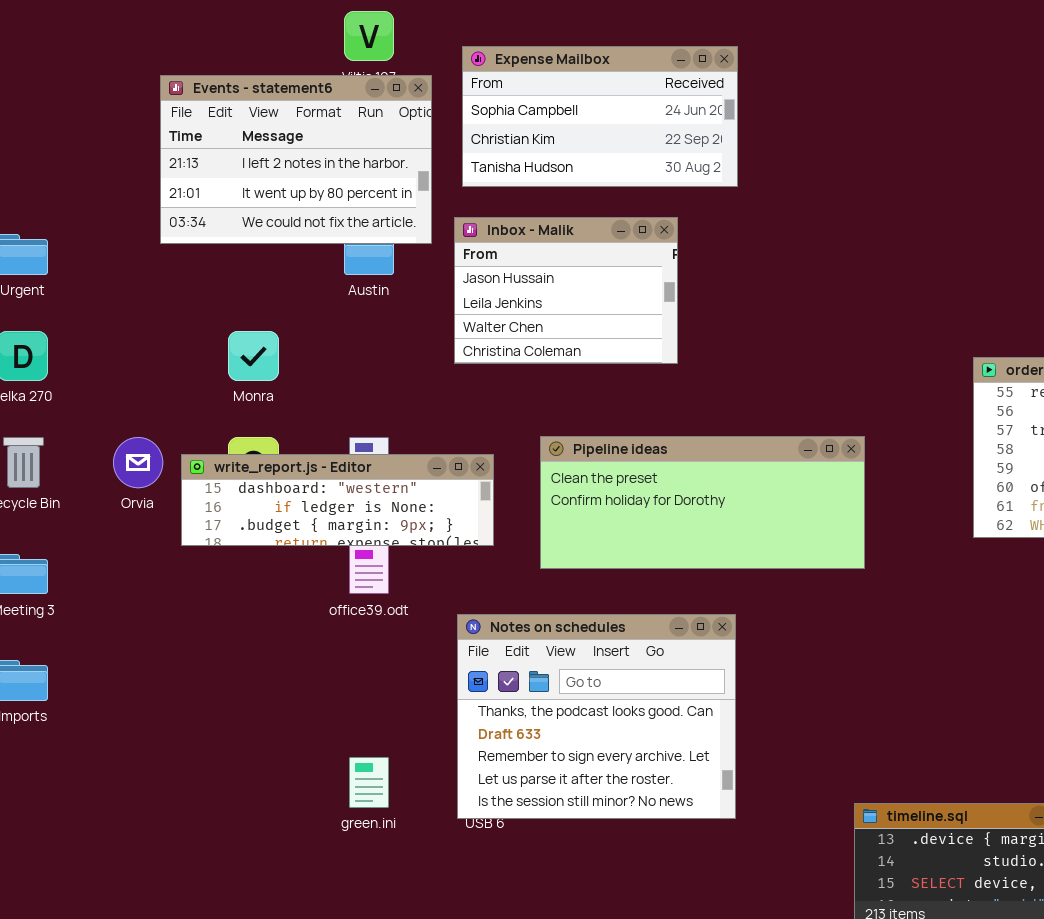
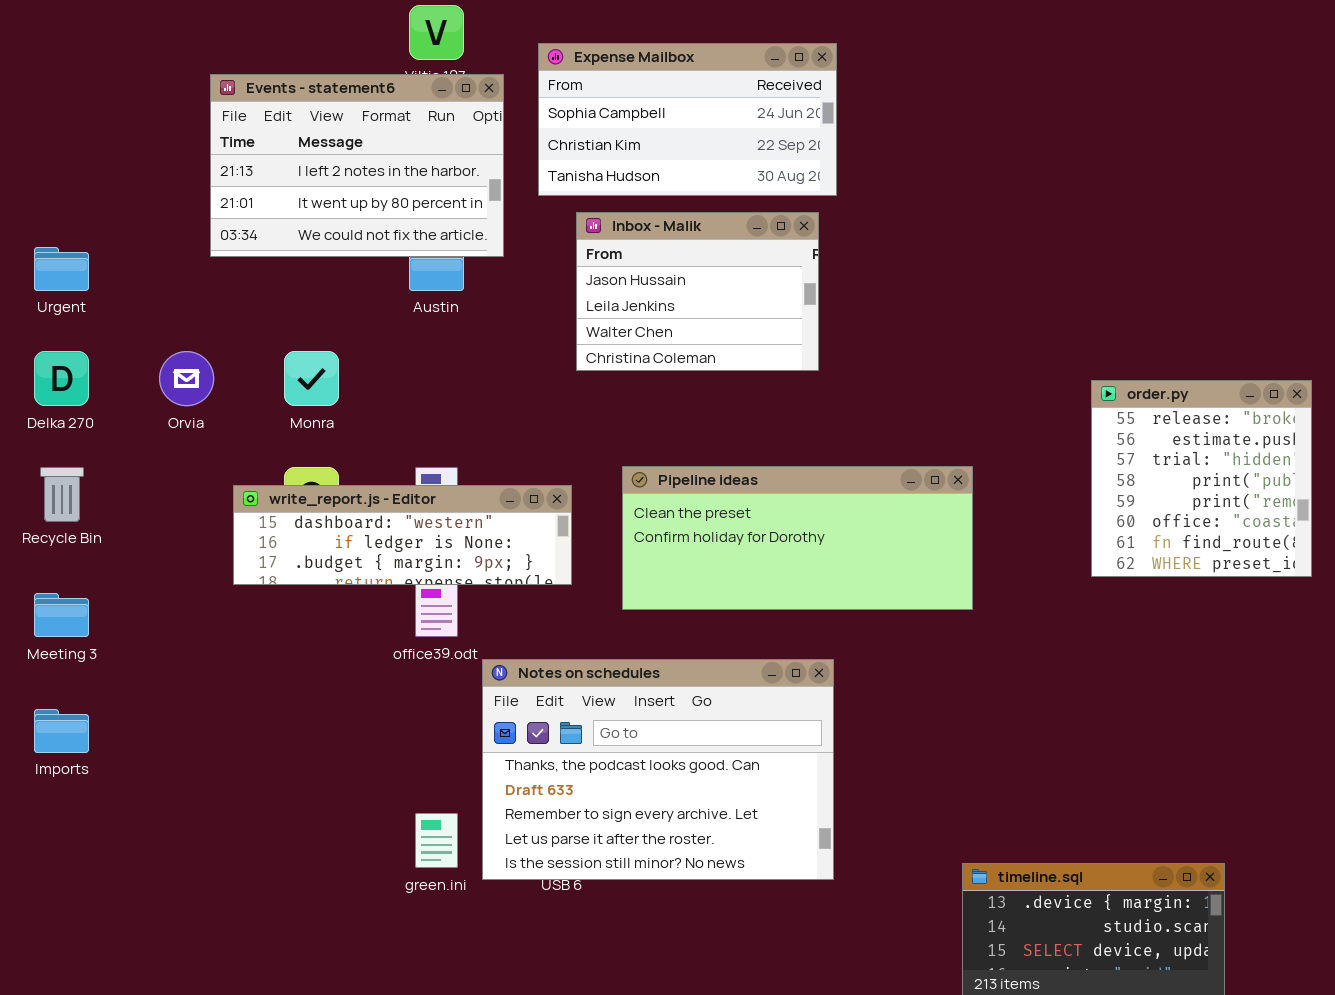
Inbox - Malik: [454,217,678,364] -> [576,212,819,371], moved
Orvia: [113,437,163,488] -> [159,351,214,406], moved
Notes on schedules: [457,614,736,819] -> [482,659,834,880], resized

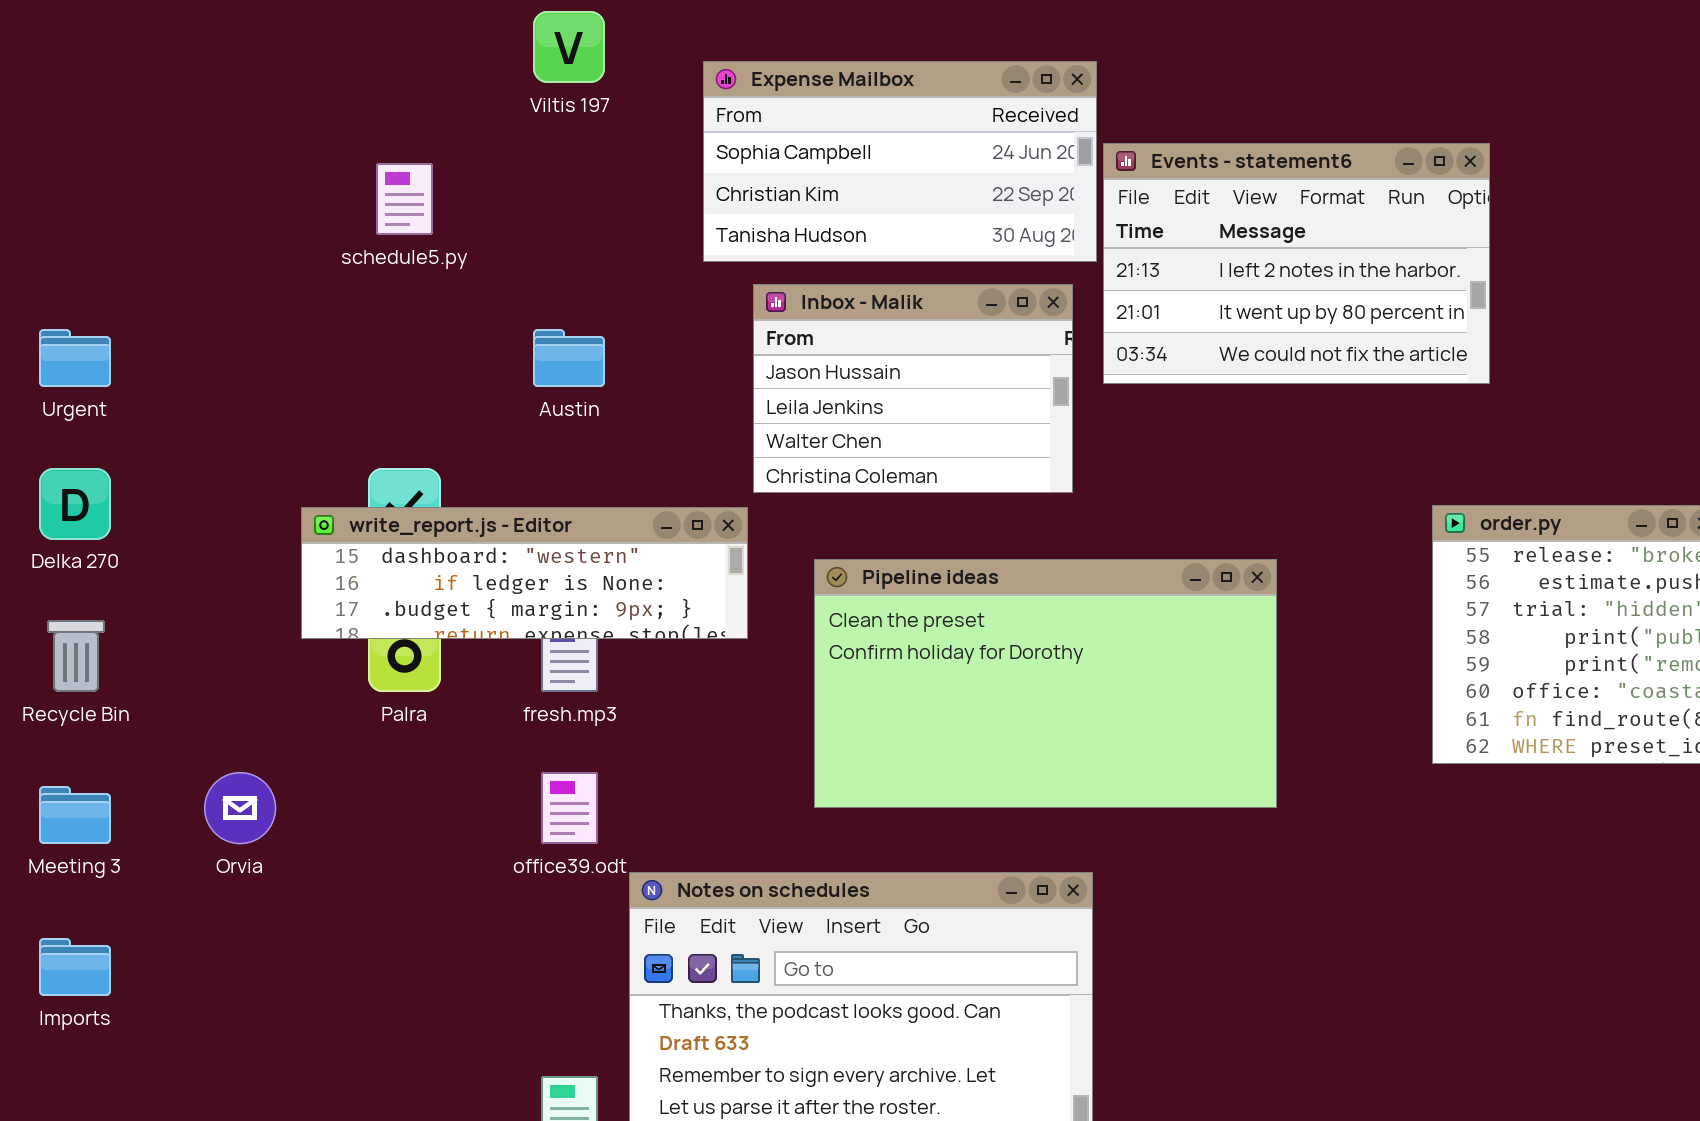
Events - statement6: [210,74,504,257] -> [1103,143,1490,384], moved
Orvia: [159,351,214,406] -> [204,772,276,844], moved
Pipeline ideas: [622,466,973,610] -> [814,559,1277,808], resized
write_report.js - Editor: [233,485,572,585] -> [301,507,748,639], moved

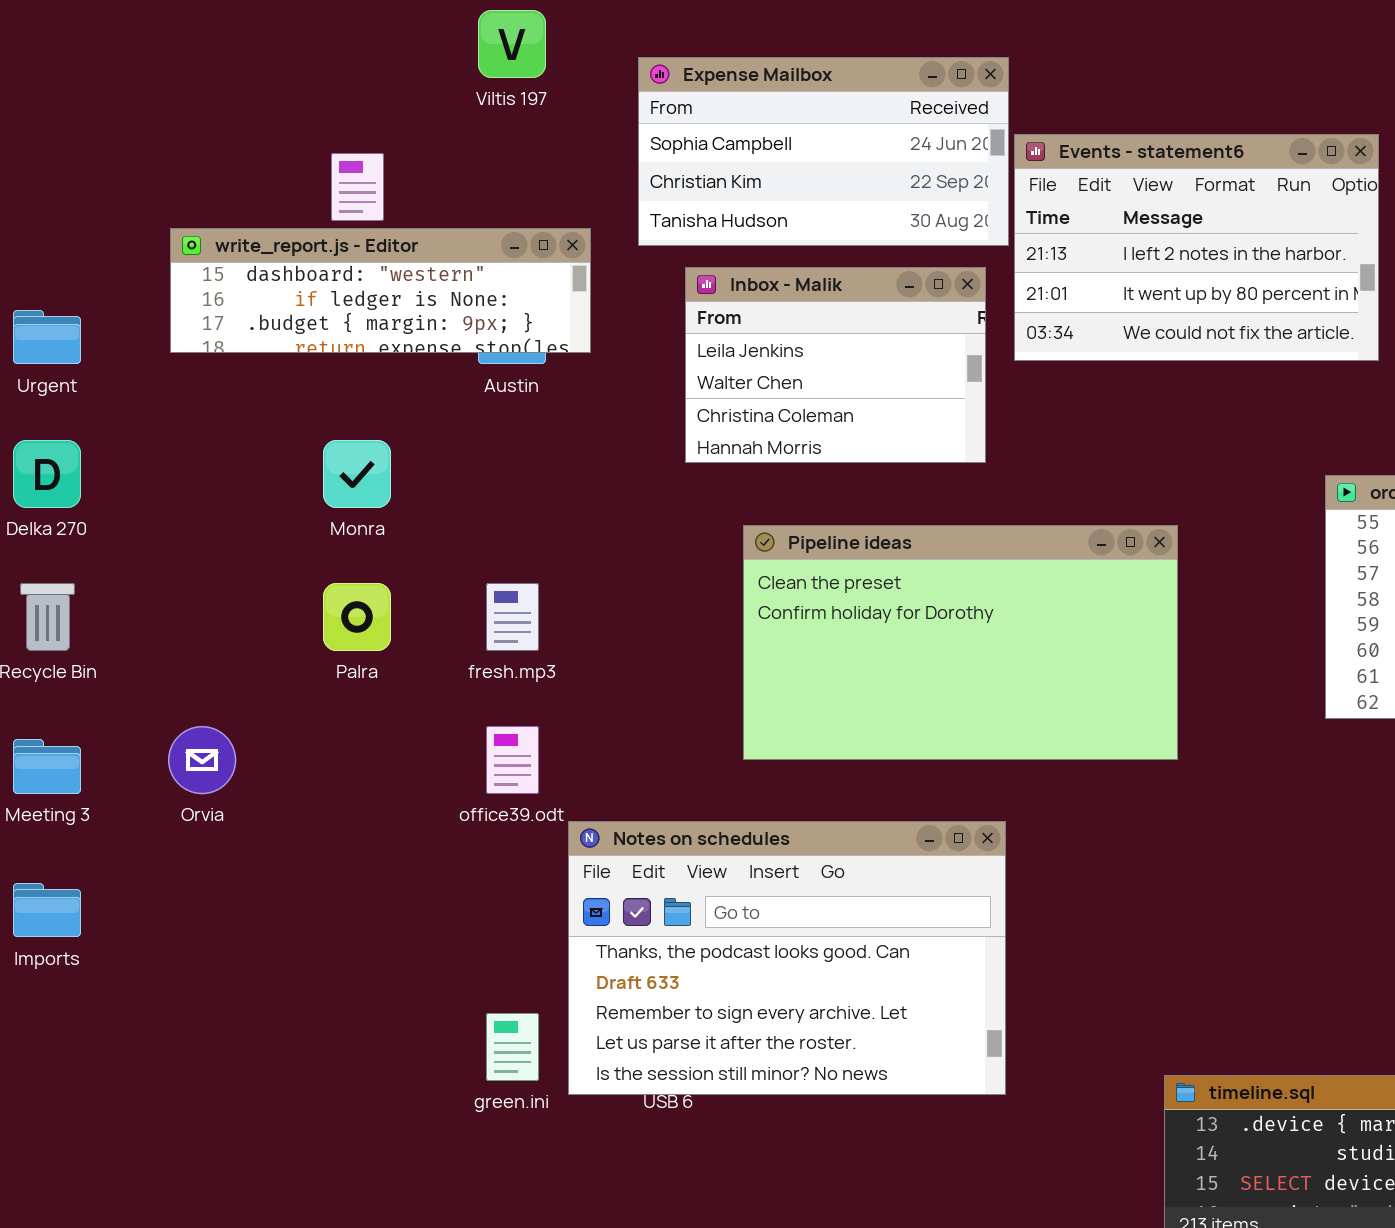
Inbox - Malik: [753,284,1073,493] -> [685,267,986,463], scrolled down 1 row
write_report.js - Editor: [301,507,748,639] -> [170,228,591,353], moved

